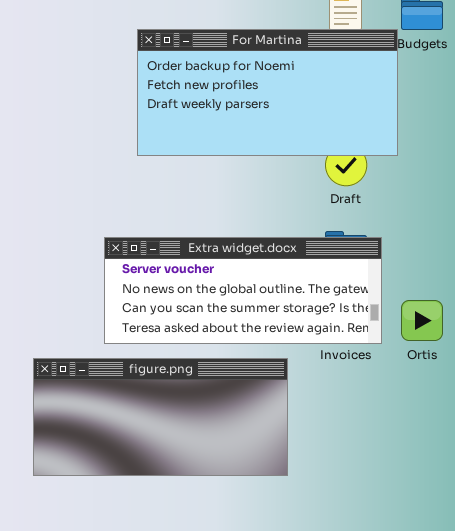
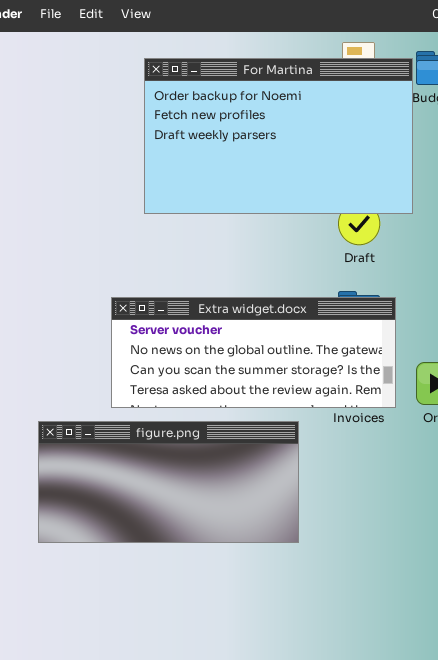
For Martina: [137,29,398,156] -> [144,58,413,214], resized

